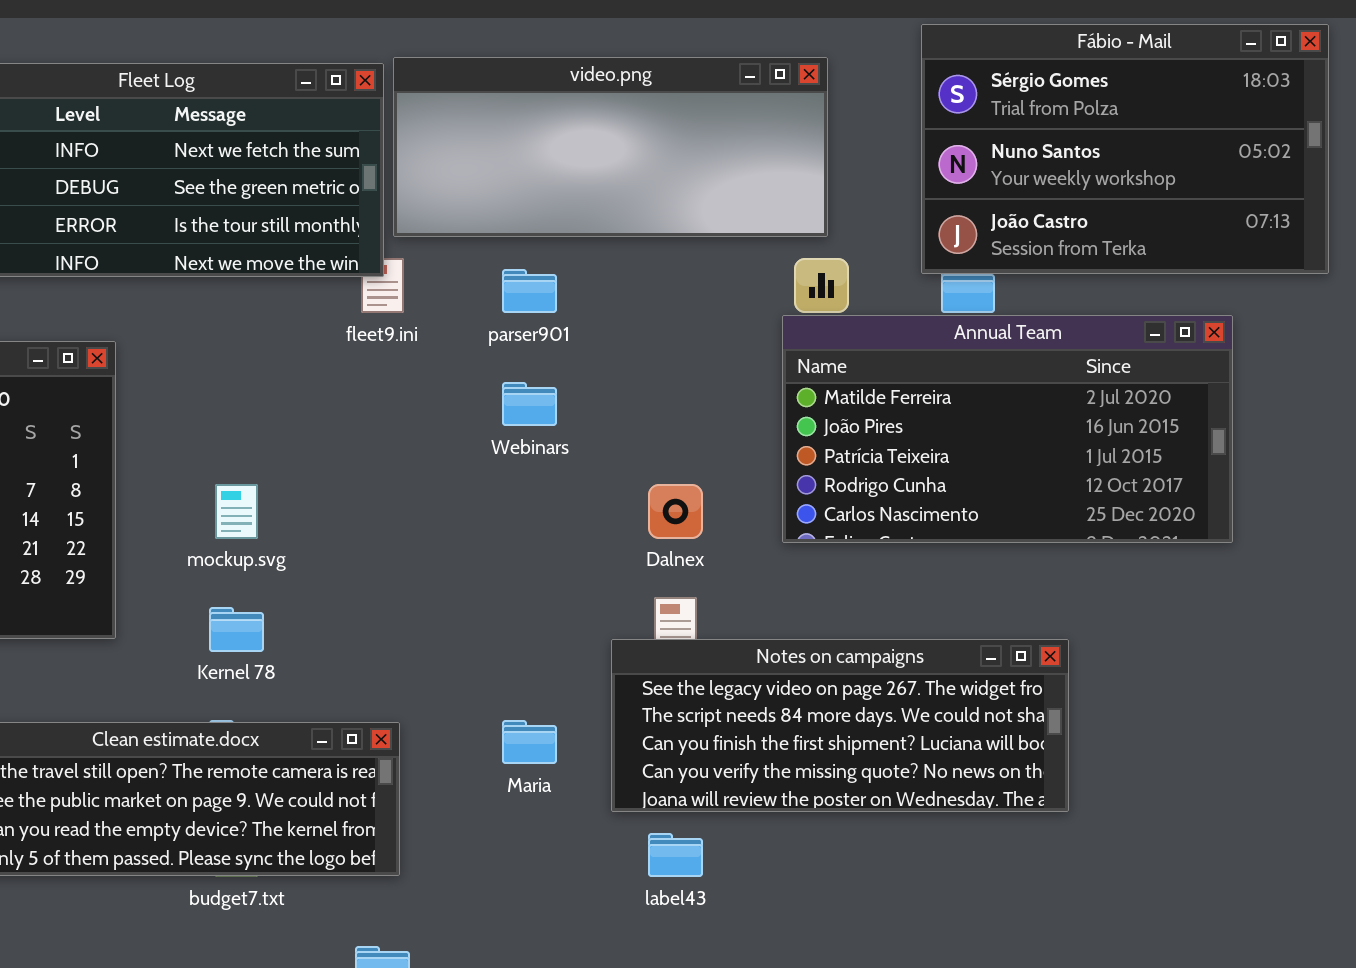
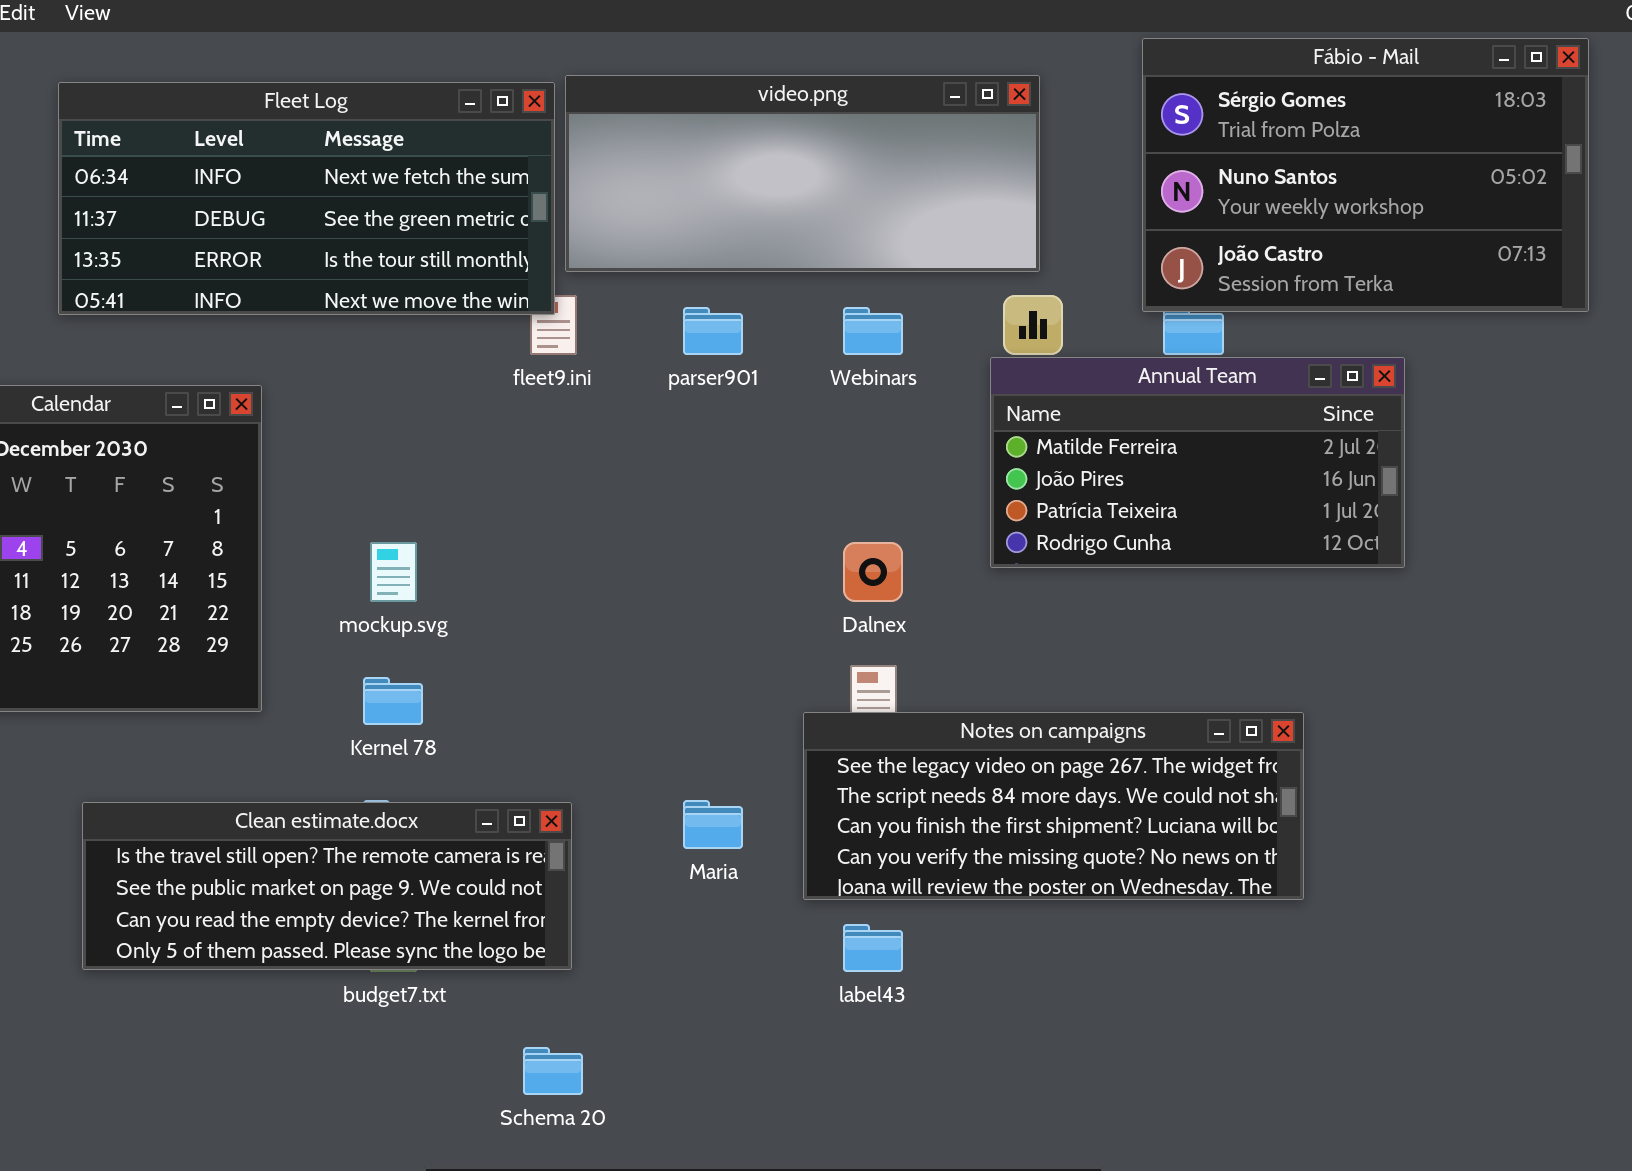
Annual Team: [782,315,1233,543] -> [990,357,1405,568], resized
Webinars: [502,382,557,426] -> [843,307,903,355], moved

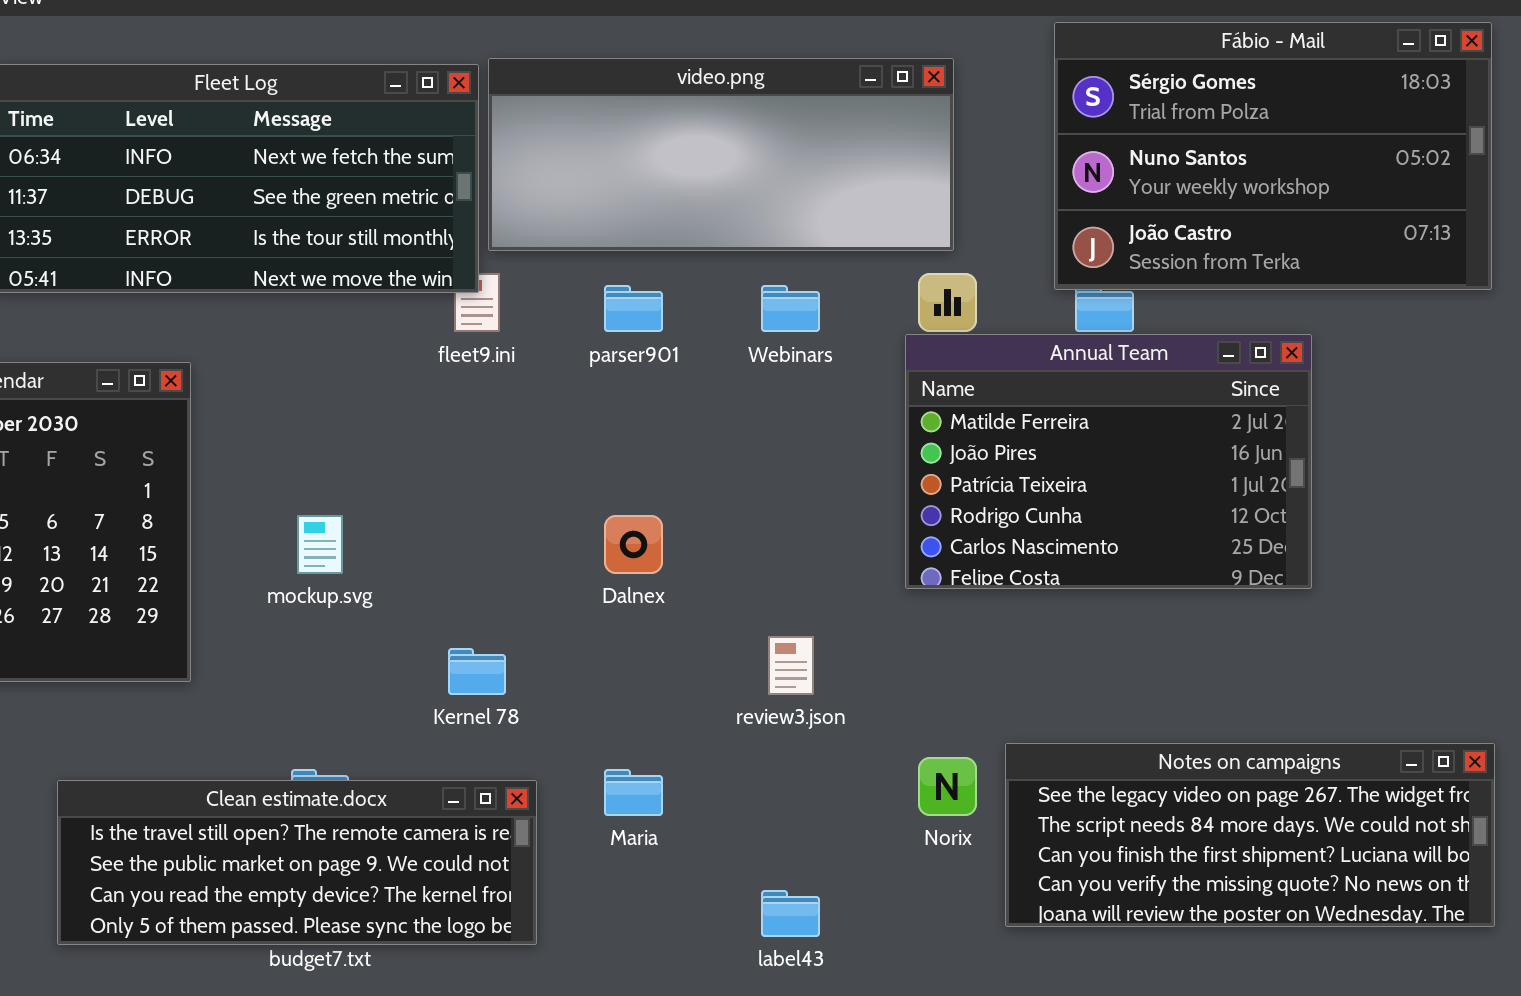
Annual Team: [990,357,1405,568] -> [905,334,1312,589], resized
Dalnex: [843,542,903,602] -> [604,515,663,574], moved
Kernel 78: [363,677,423,725] -> [448,648,506,695], moved
Notes on campaigns: [803,712,1304,900] -> [1005,743,1495,927], moved
Clean estimate.docx: [82,802,572,970] -> [57,780,537,945], moved

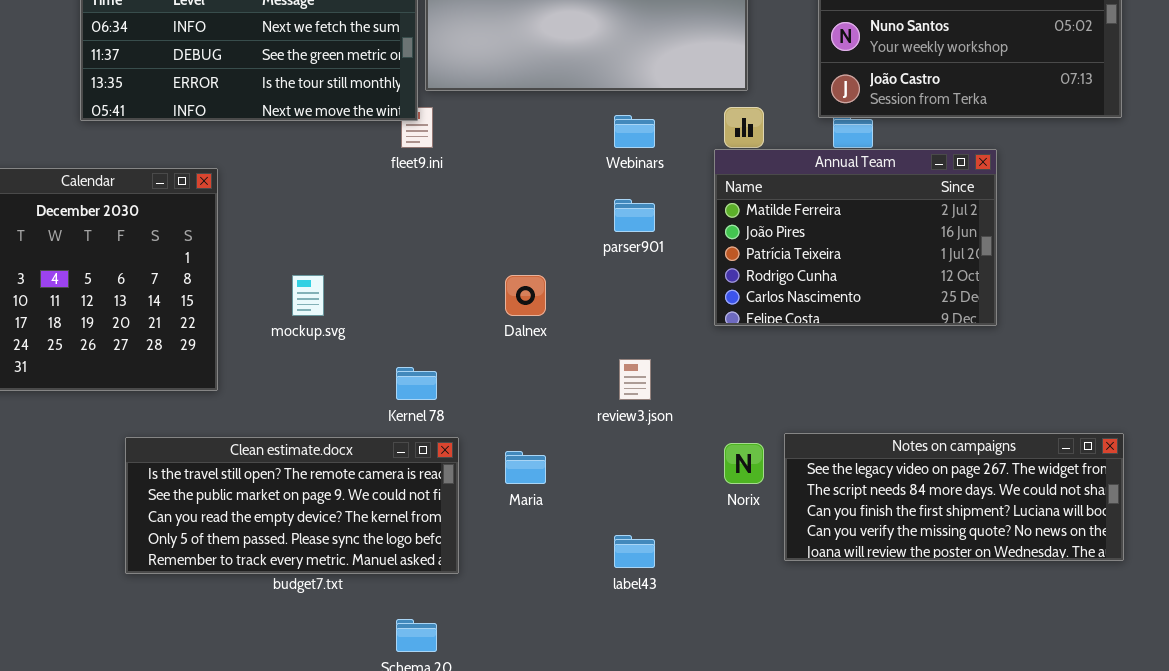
parser901: [604,285,663,332] -> [614,199,655,232], moved
Clean estimate.docx: [57,780,537,945] -> [125,437,459,574], resized

